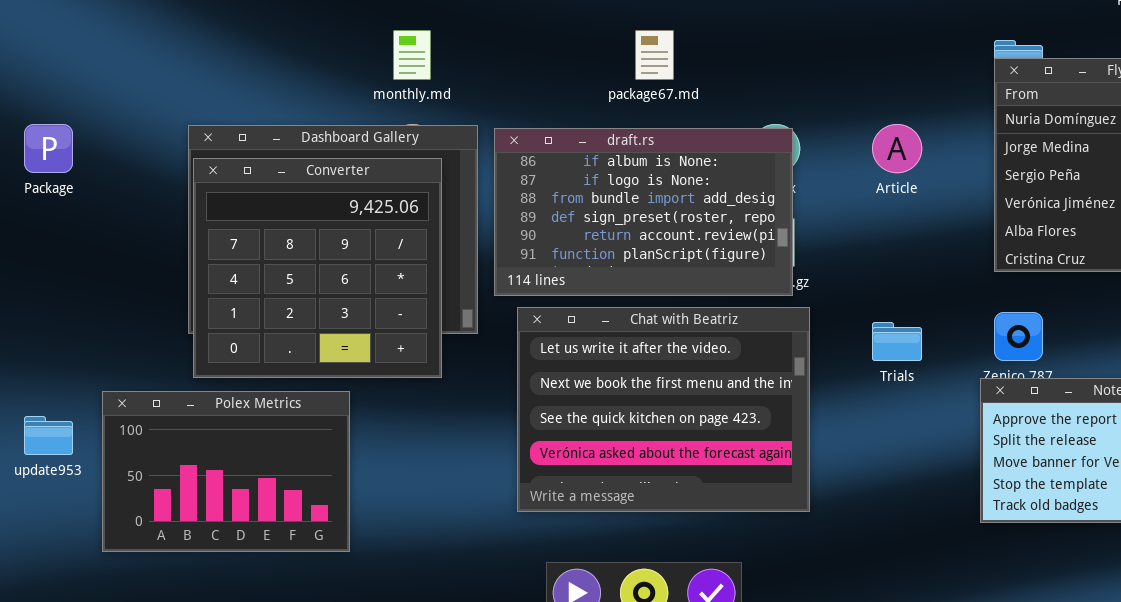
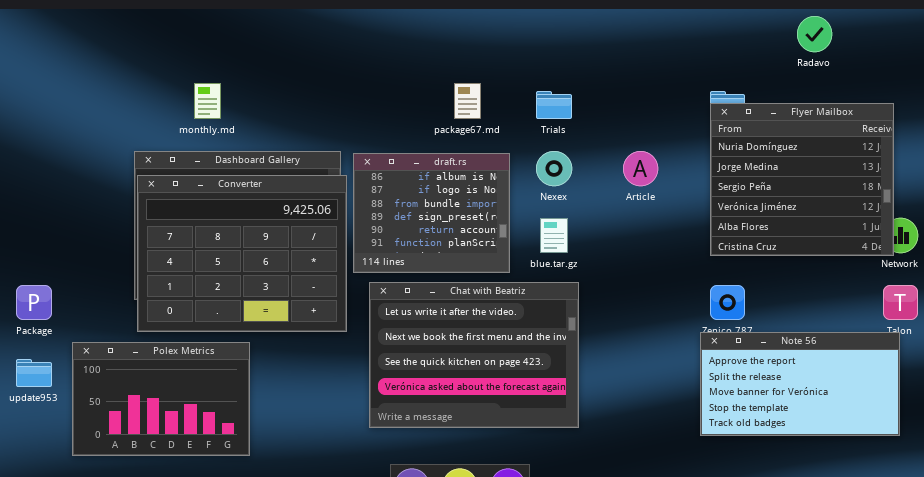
monthly.md: [393,30,431,80] -> [194,83,221,119], moved
Package: [24,124,73,173] -> [16,285,52,320], moved
draft.rs: [494,128,793,296] -> [353,153,510,273], resized
Converter: [193,158,442,378] -> [137,175,347,332], resized
Trials: [872,322,922,361] -> [536,91,572,119], moved

